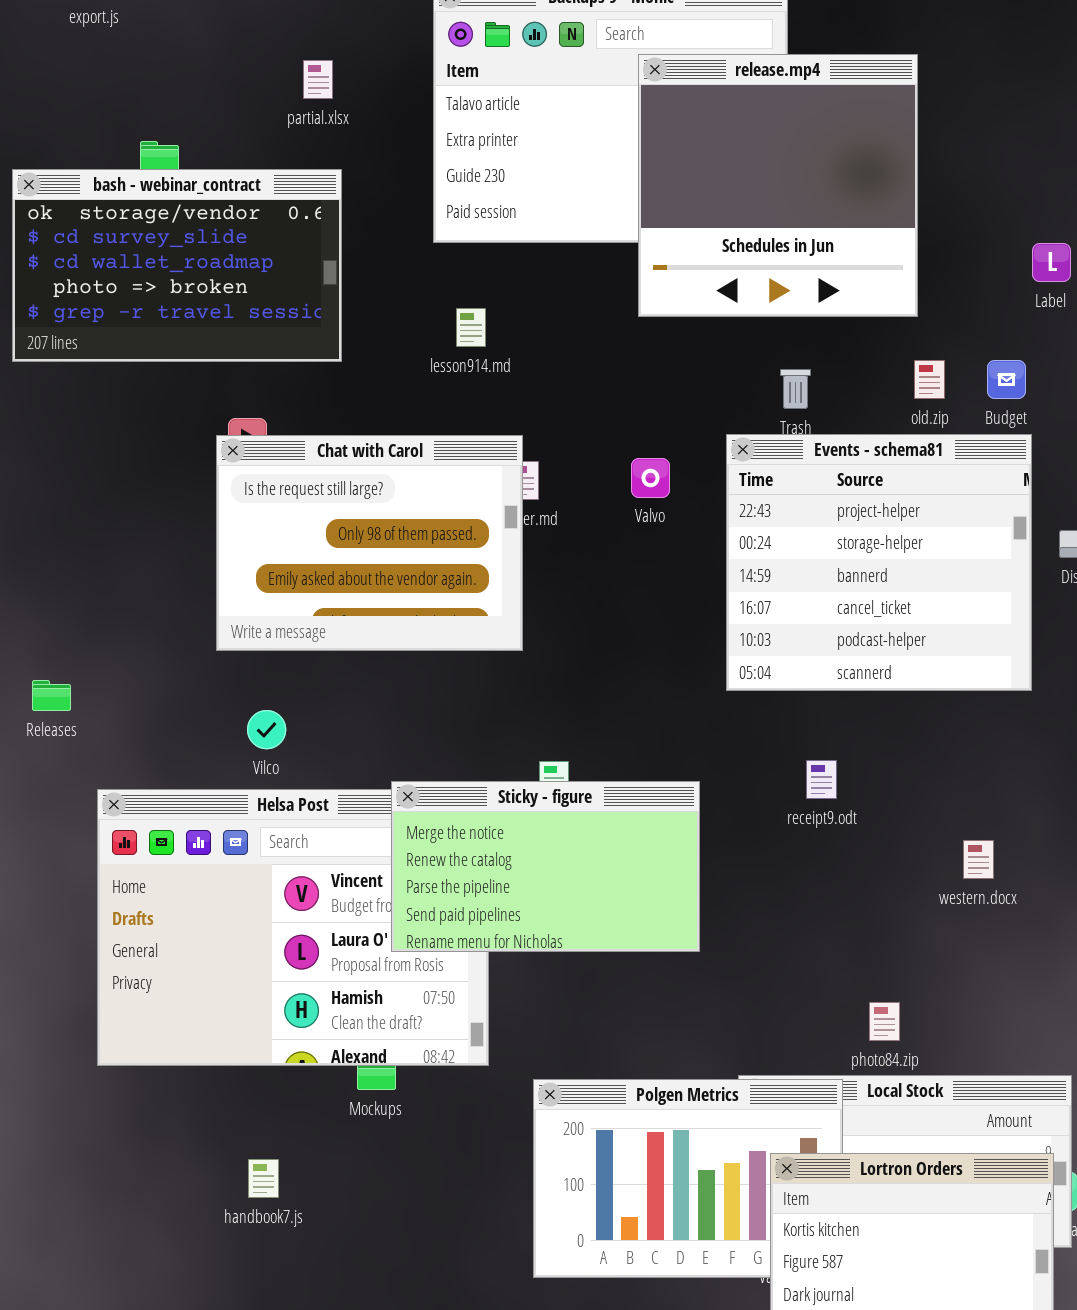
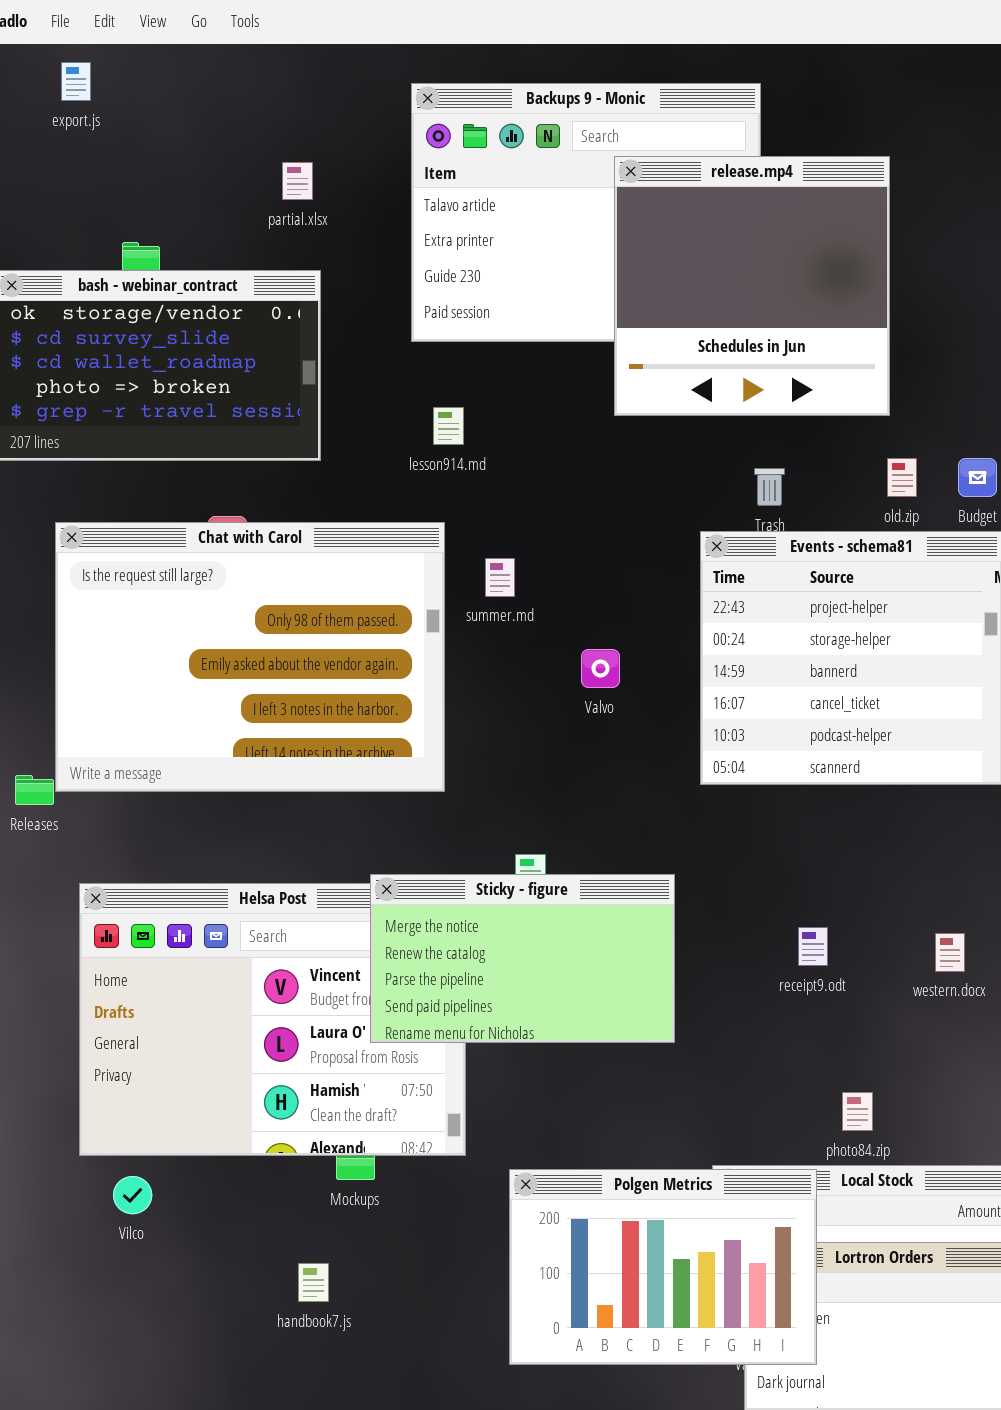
Chat with Carol: [216,435,523,651] -> [55,522,445,792], moved, resized
Valvo: [631,458,670,498] -> [581,649,620,688], moved
Vilco: [247,710,286,749] -> [113,1176,152,1214], moved
receipt9.odt: [806,760,837,799] -> [798,927,828,966], moved
Polgen Metrics: [533,1079,843,1278] -> [509,1169,817,1365], raised
handbook7.js: [248,1159,279,1198] -> [298,1263,329,1302], moved

